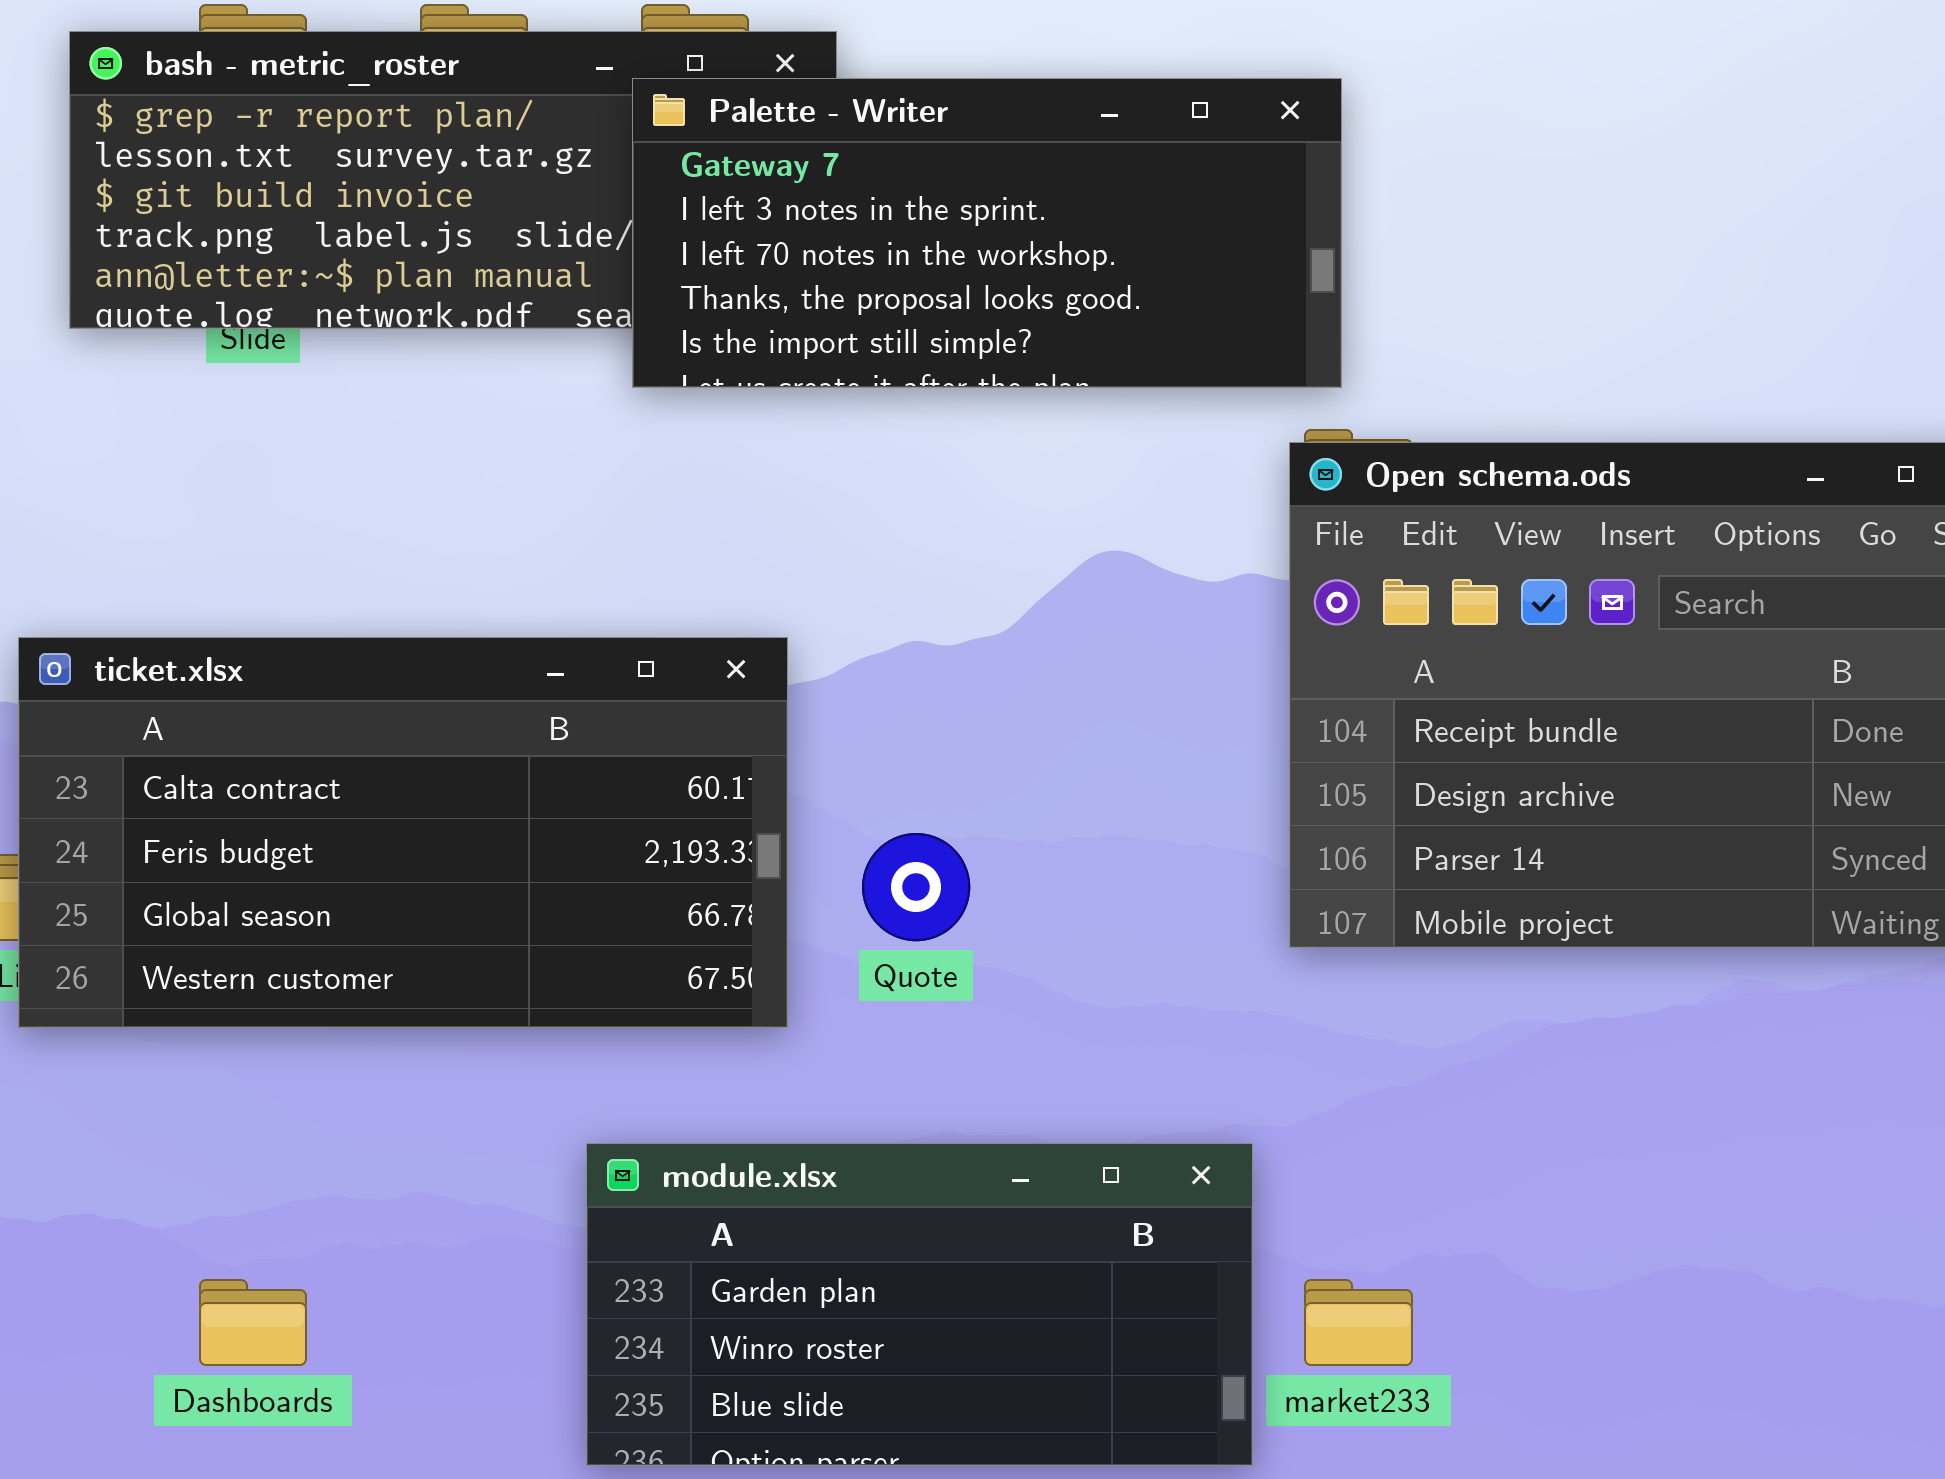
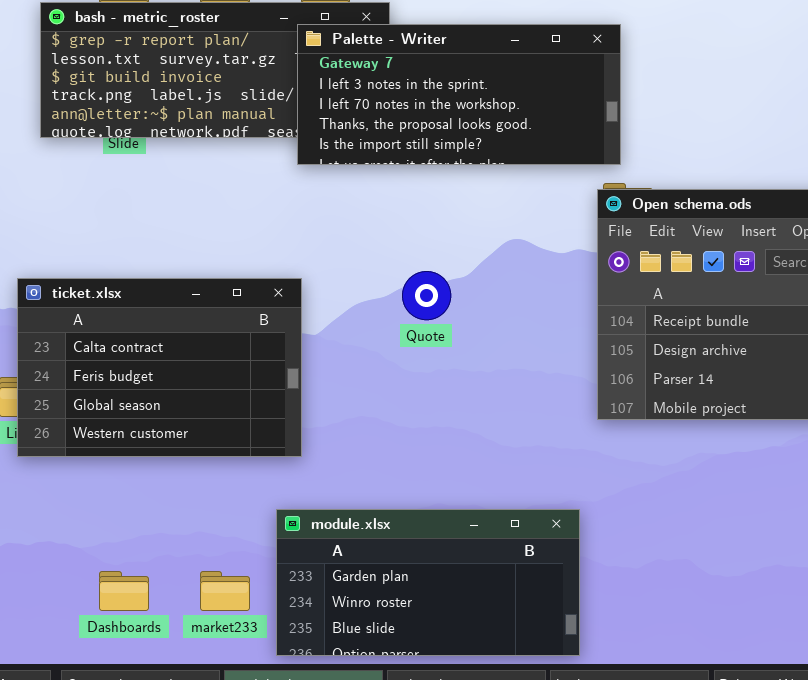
ticket.xlsx: [18,637,788,1028] -> [17,278,302,457], resized
Quote: [862,833,970,941] -> [402,271,451,320], moved
market233: [1304,1279,1413,1366] -> [200,571,250,611], moved

